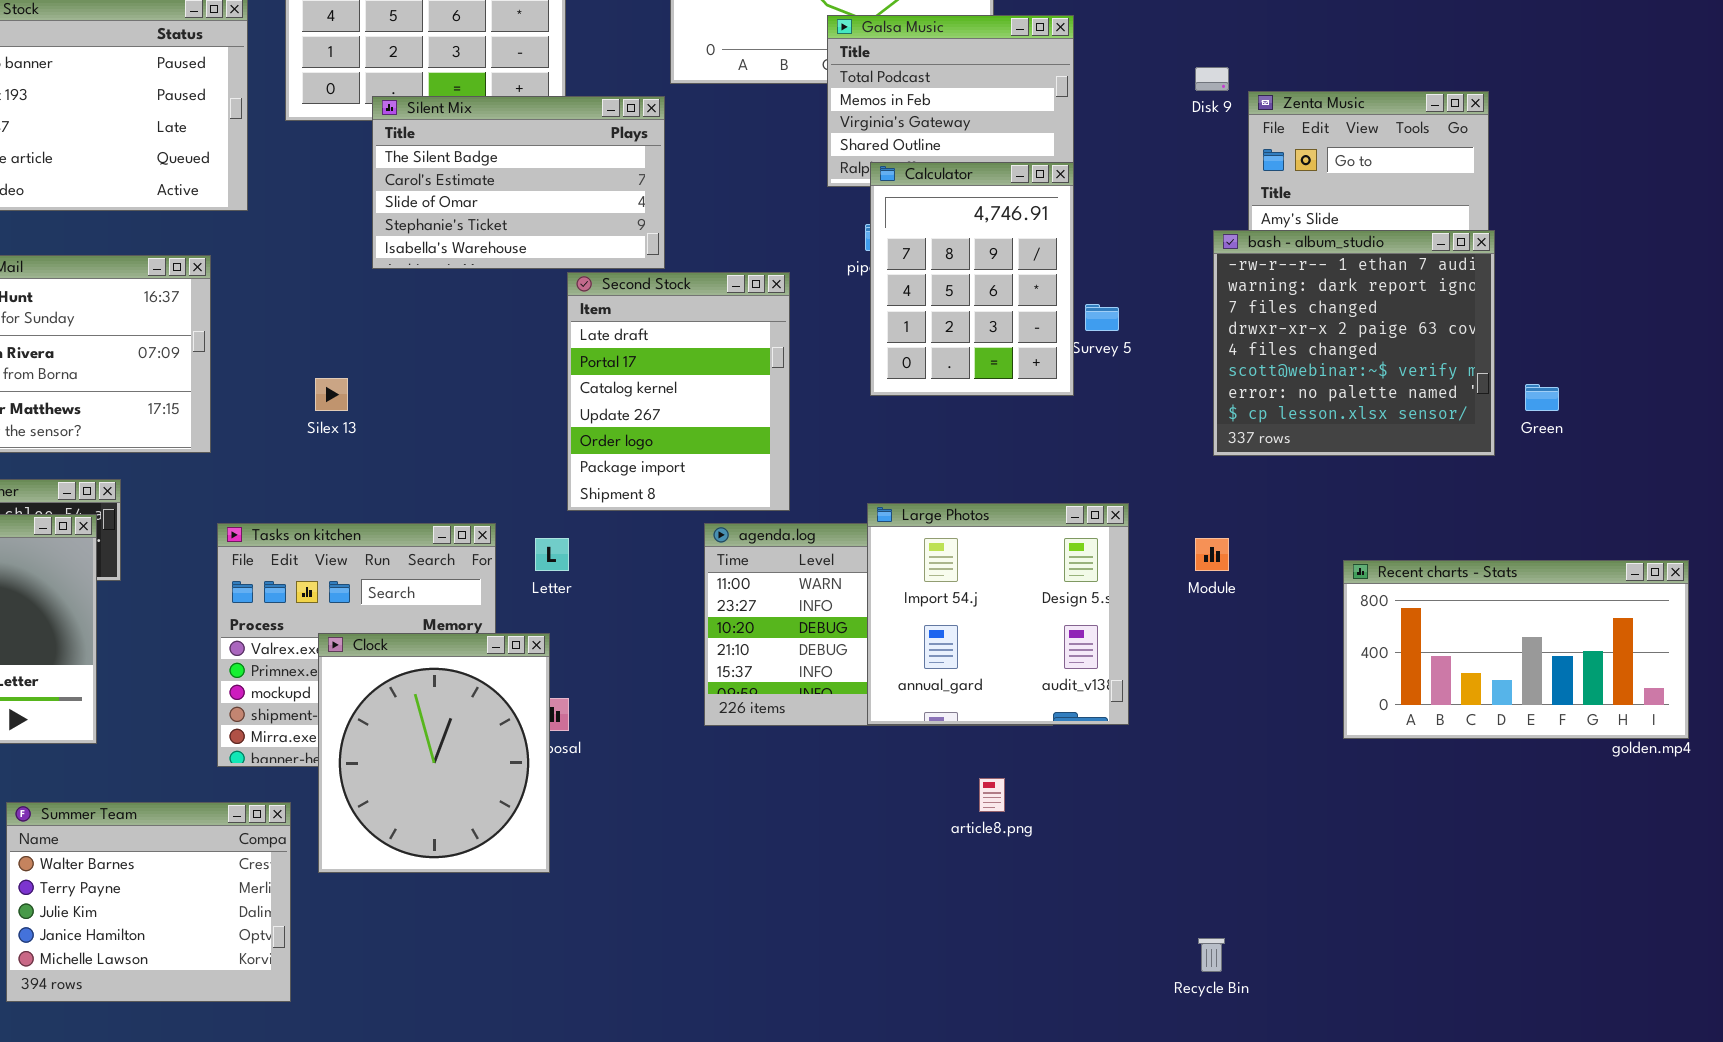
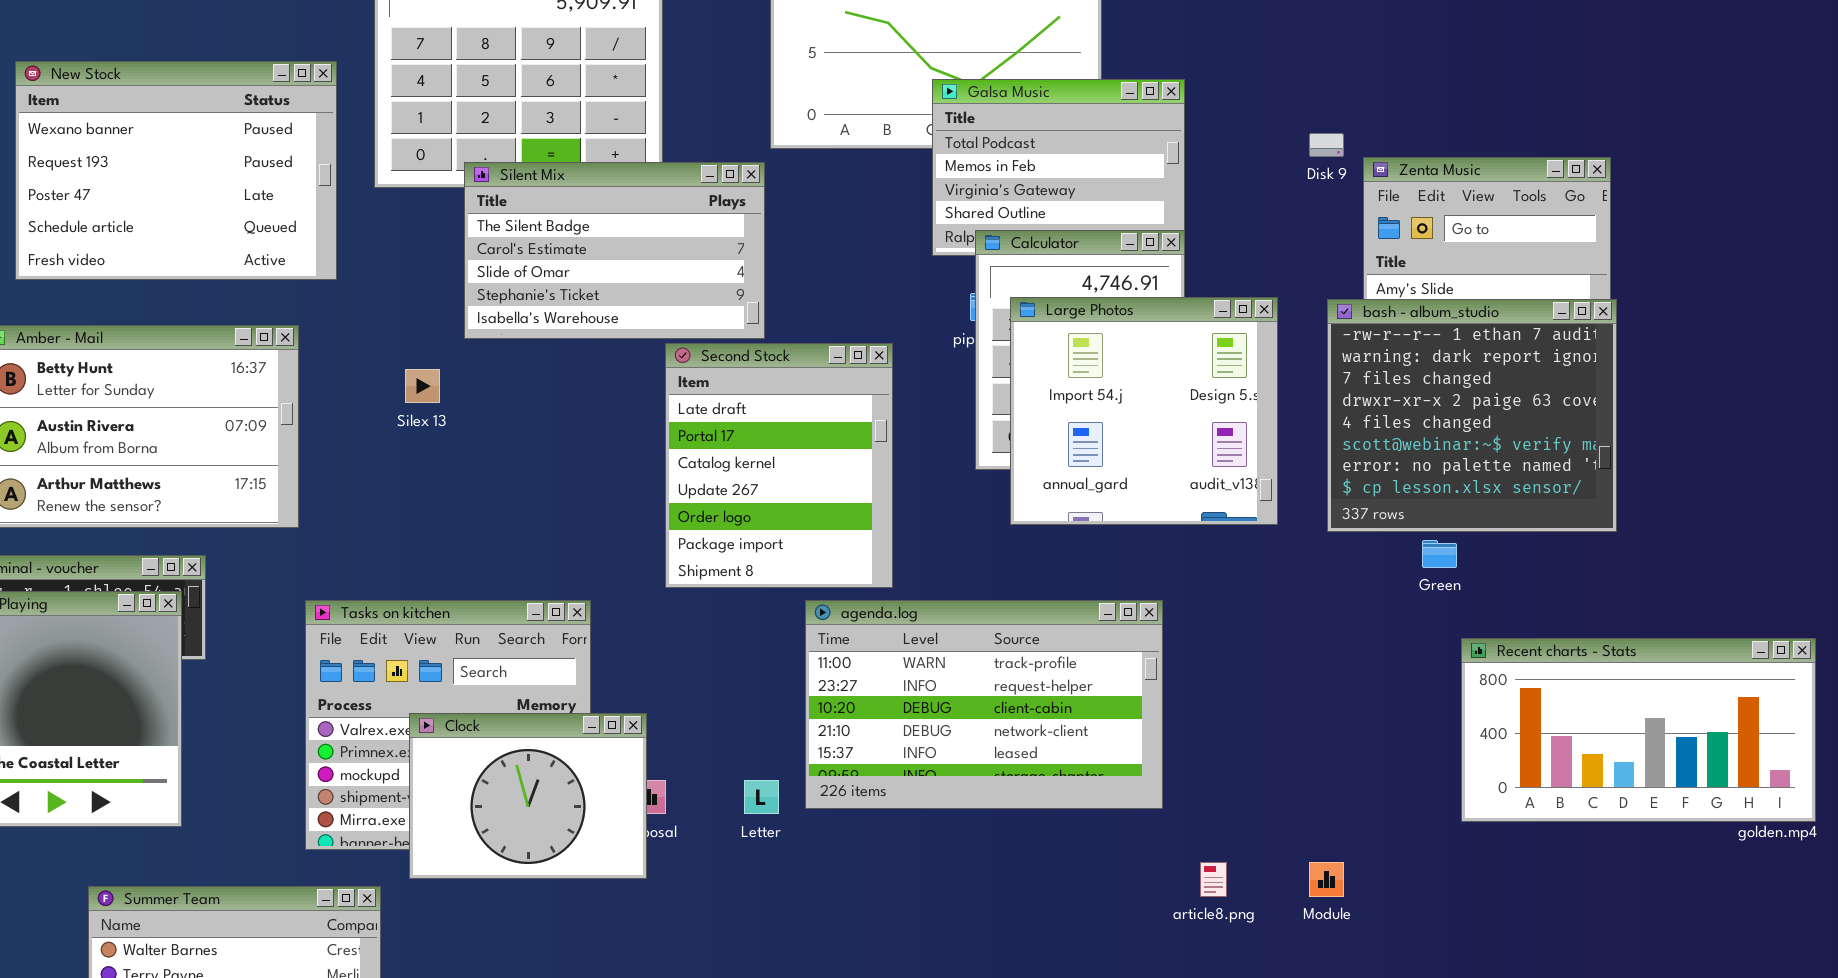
Silex 13: [315,378,348,411] -> [405,369,440,403], moved
Green: [1525,384,1559,411] -> [1422,540,1457,568], moved
Large Photos: [867,503,1129,725] -> [1010,297,1278,525], moved
Letter: [535,538,569,571] -> [744,780,779,814], moved
Module: [1195,538,1229,571] -> [1309,862,1344,897], moved
Clock: [318,633,550,873] -> [409,713,647,879], resized
article8.png: [979,778,1005,812] -> [1200,862,1227,897], moved

